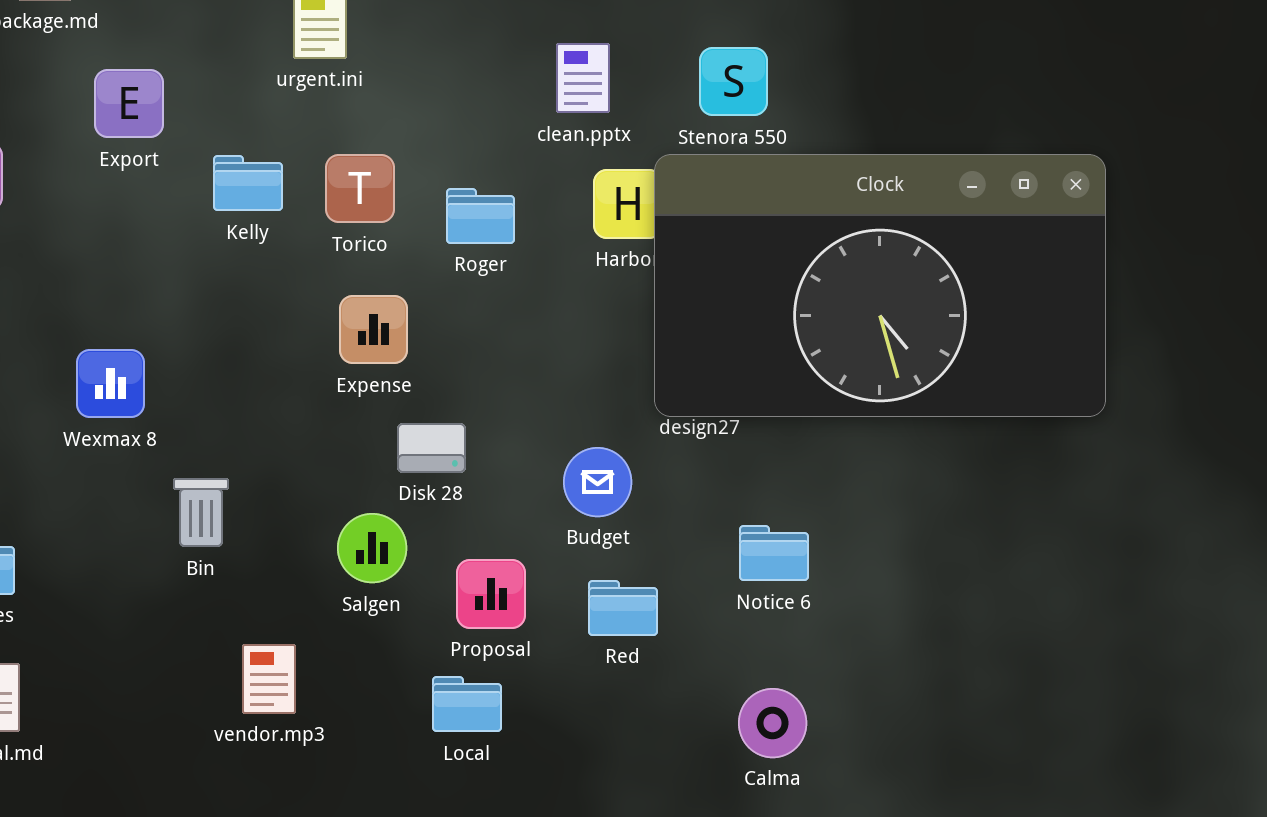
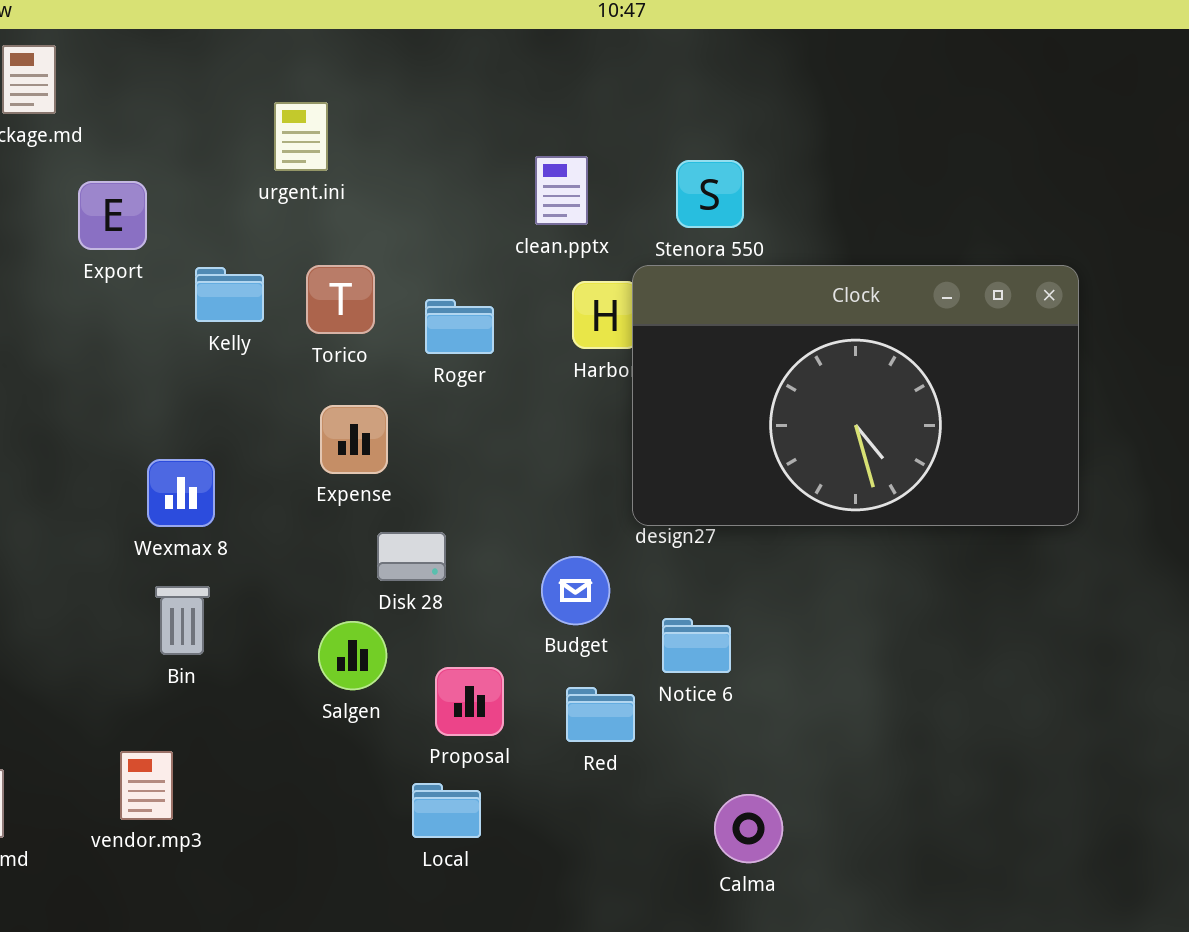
Wexmax 8: [76,349,145,418] -> [147,459,215,527], moved
Notice 6: [739,525,809,581] -> [662,618,731,673], moved
vendor.mp3: [242,644,296,714] -> [120,751,173,820], moved

